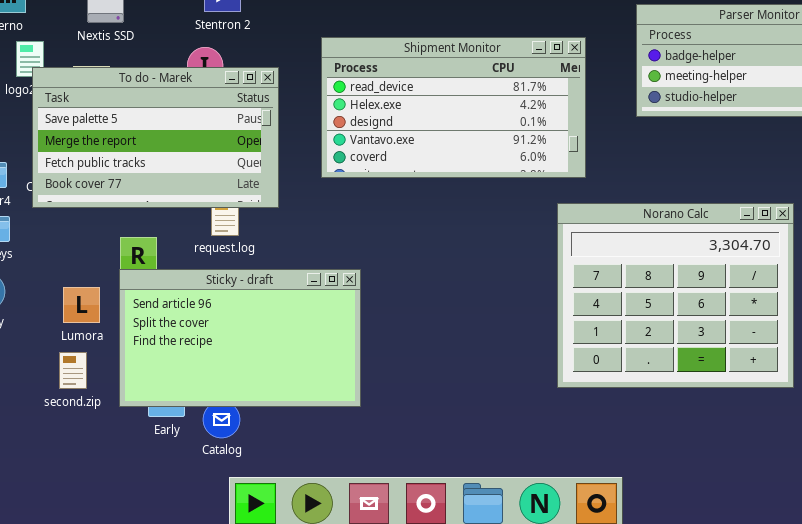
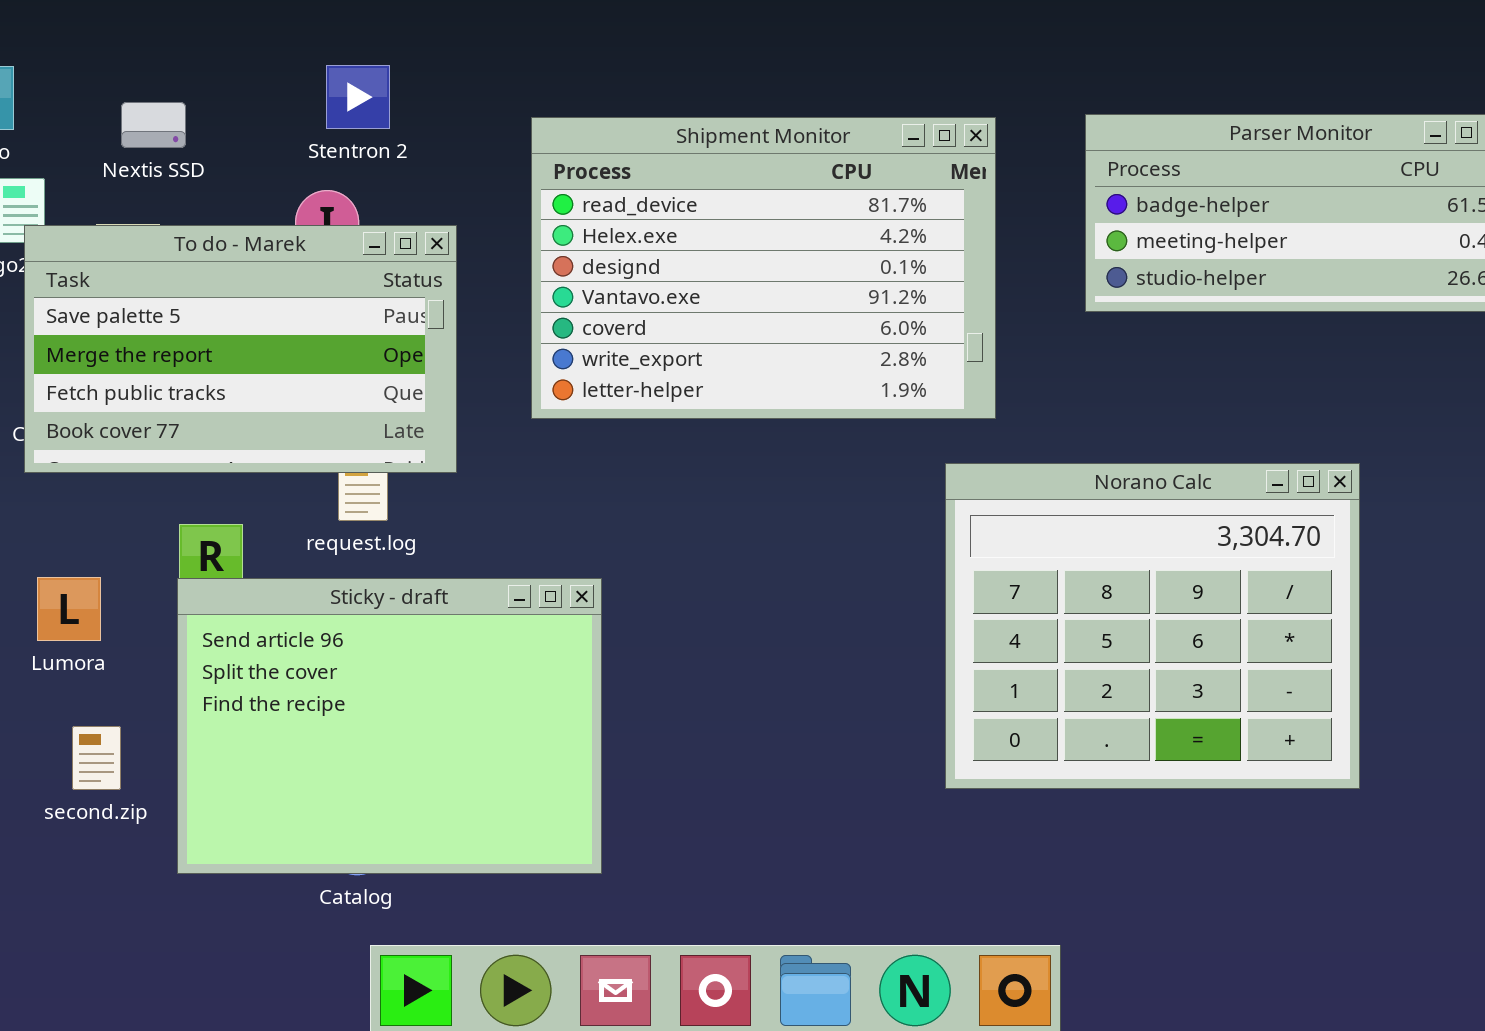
Shipment Monitor: [321,37,586,178] -> [531,117,996,419], resized
Sticky - draft: [119,269,361,407] -> [177,578,602,874], resized
Lumora: [63,287,100,323] -> [37,577,101,641], moved

